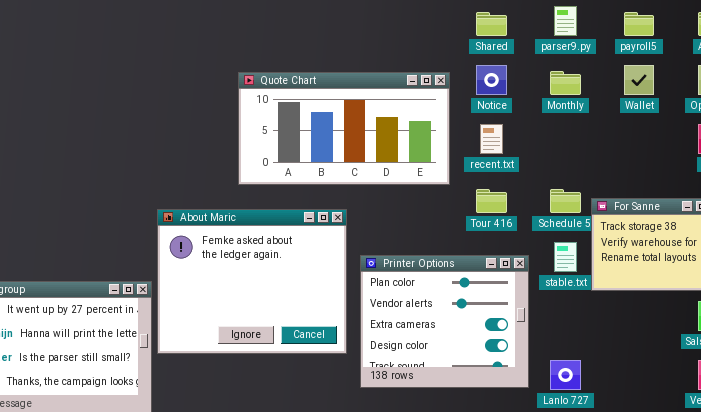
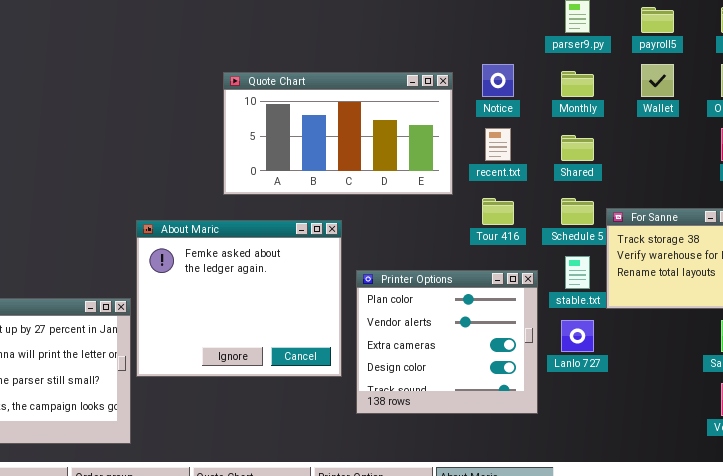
Shared: [476,12,507,36] -> [561,135,594,161], moved
Lanlo 727: [550,360,581,390] -> [561,320,594,352], moved

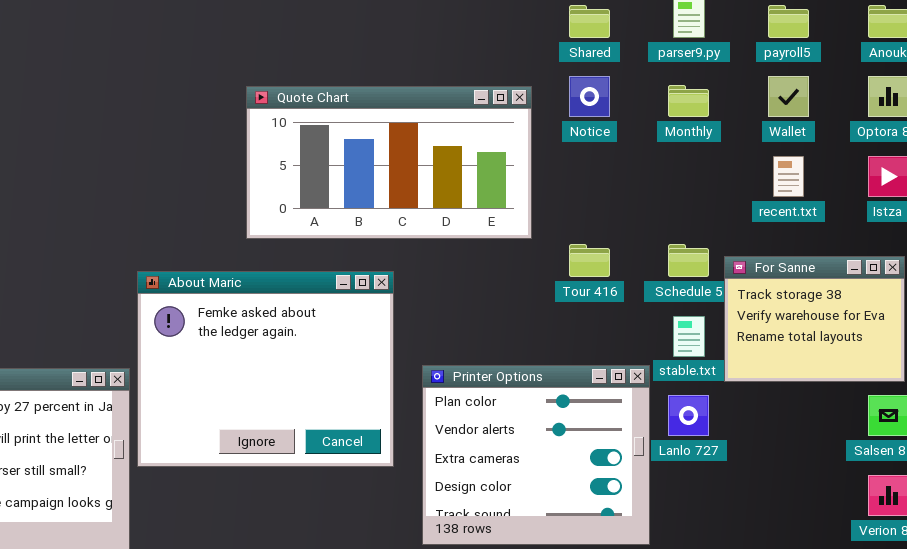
recent.txt: [485,128,511,161] -> [773,156,804,197], moved
Shared: [561,135,594,161] -> [569,5,610,38], moved
Printer Options: [356,270,538,414] -> [422,365,650,545], moved

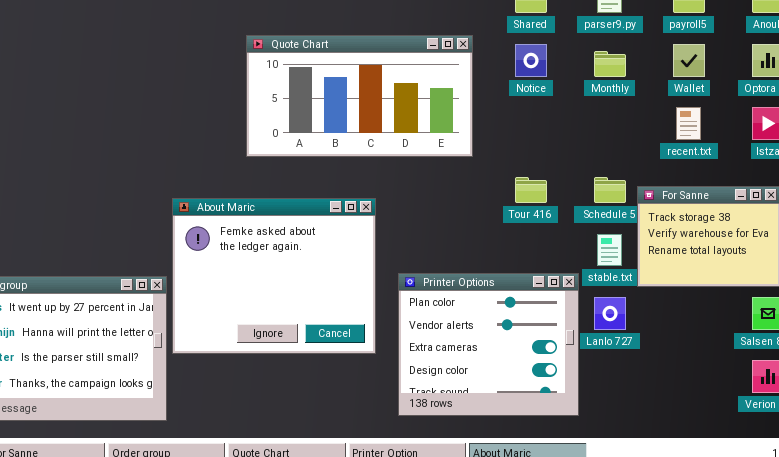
Quote Chart: [246,86,532,239] -> [246,35,473,157], moved

